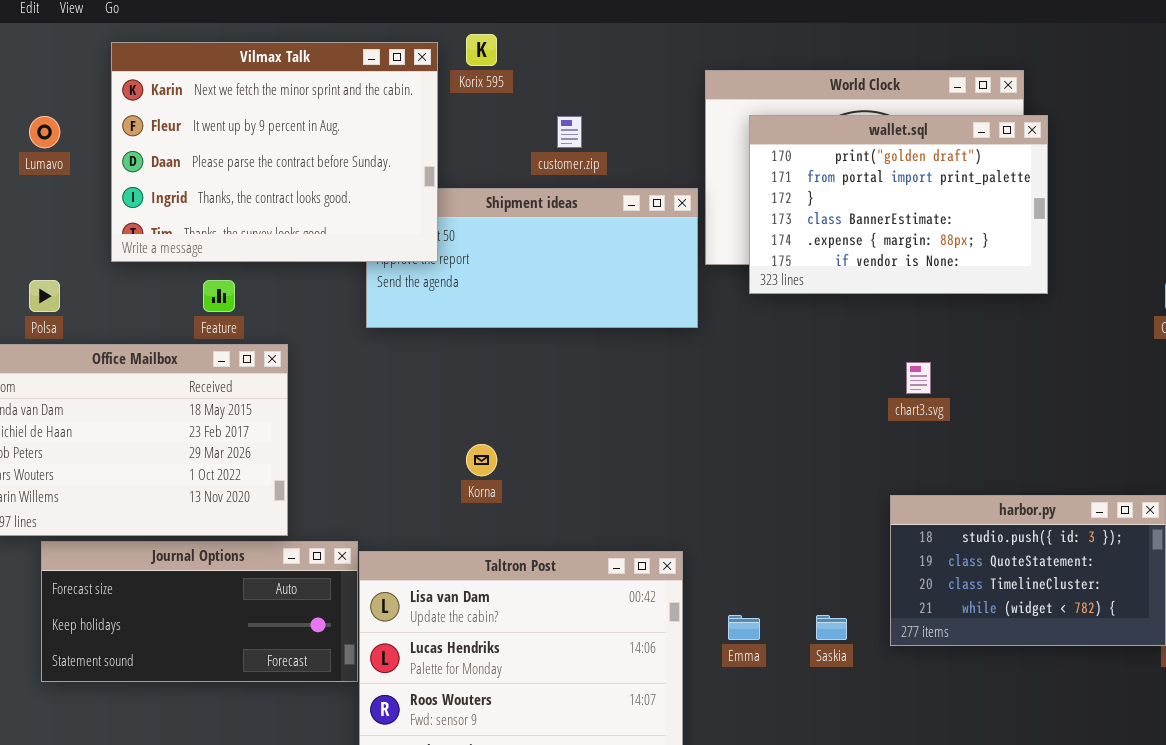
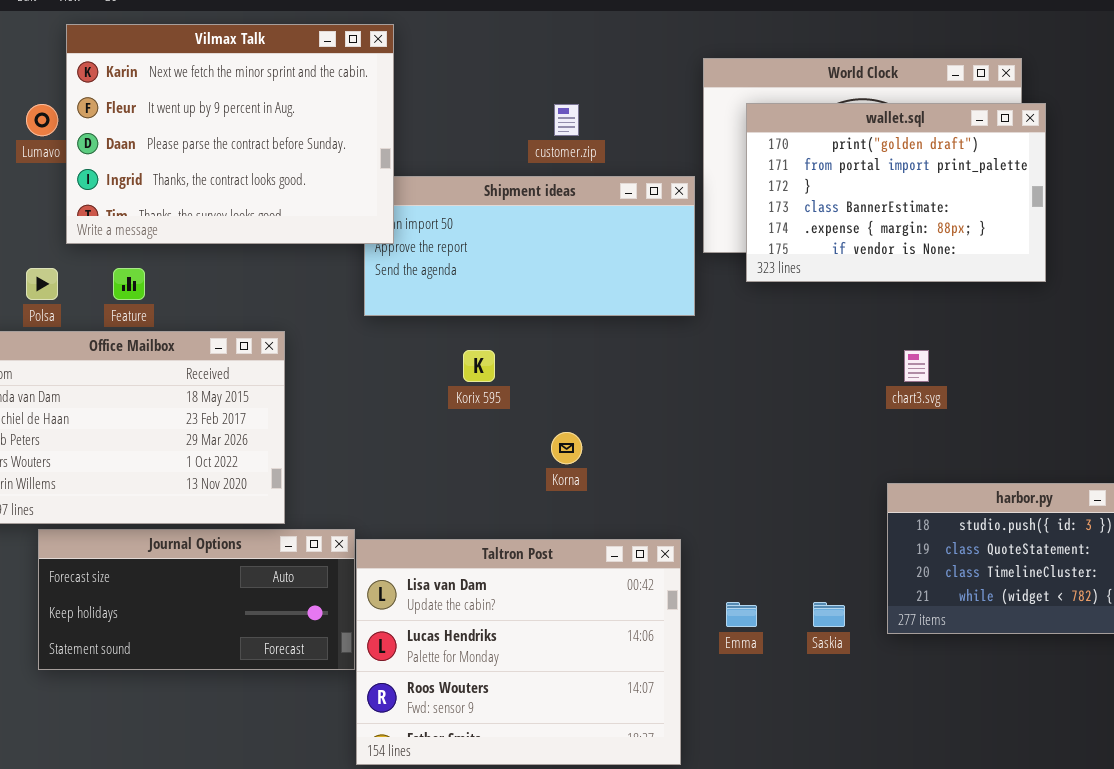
Korix 595: [466,34,497,66] -> [463,350,495,382], moved
Vilmax Talk: [111,42,438,262] -> [66,24,394,244], moved
Feature: [203,280,235,312] -> [113,268,145,300], moved
Korna: [466,444,497,476] -> [551,432,582,464], moved

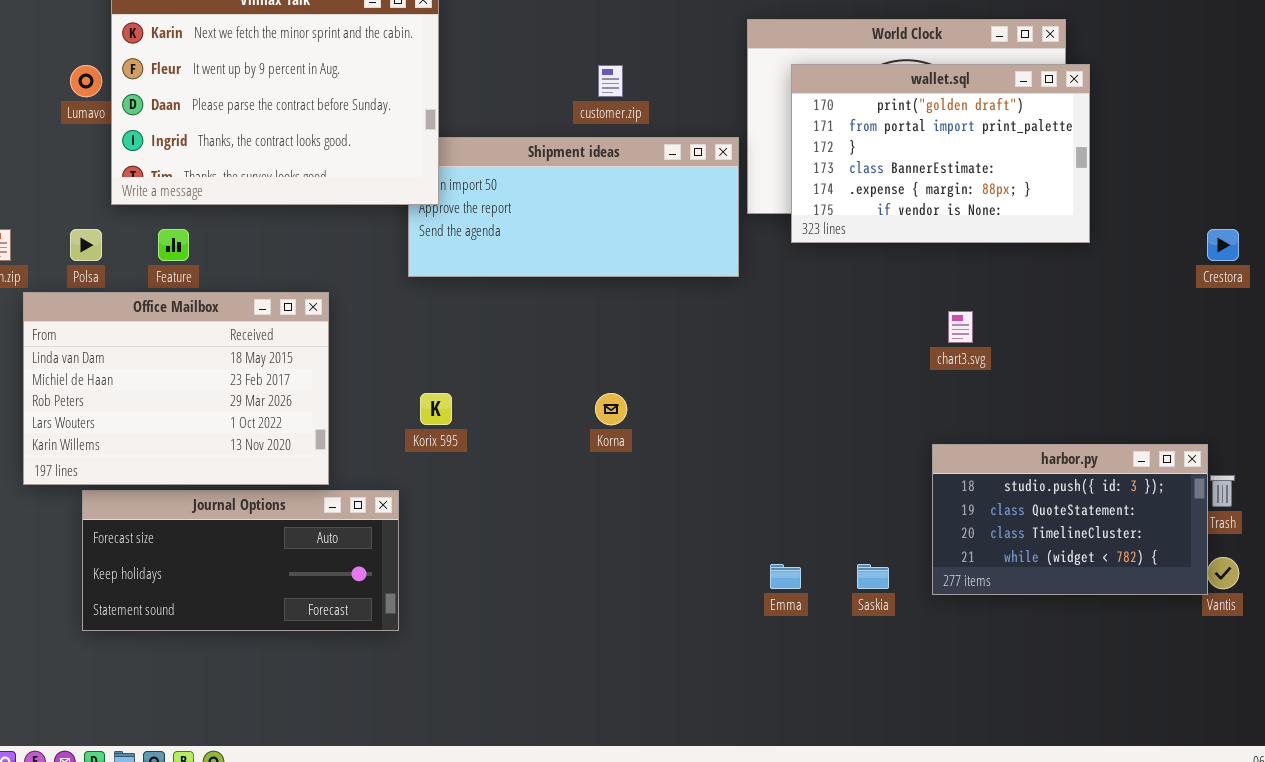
Korix 595: [463,350,495,382] -> [420,393,452,425], moved
Taltron Post: [356,539,681,765] -> none, closed

